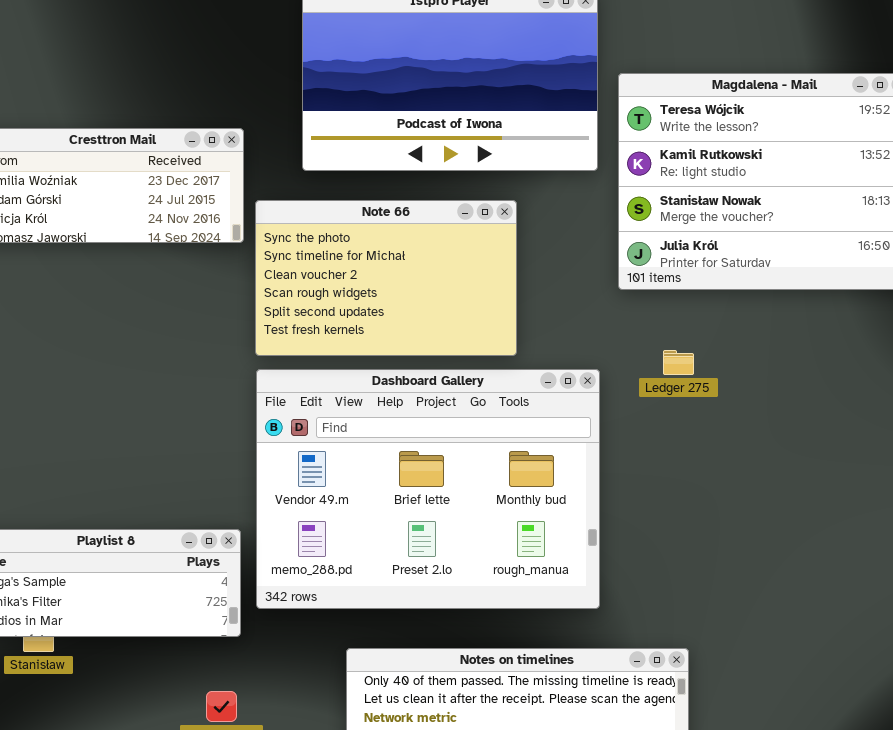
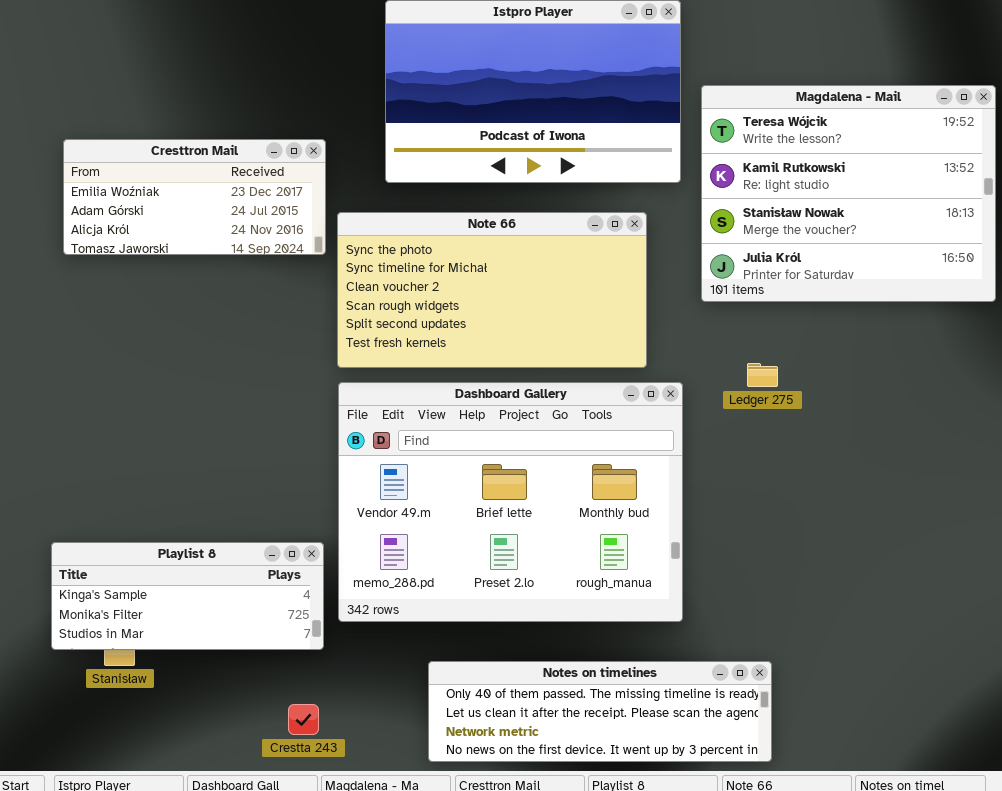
Note 66: [255,200,517,356] -> [337,212,647,368], resized

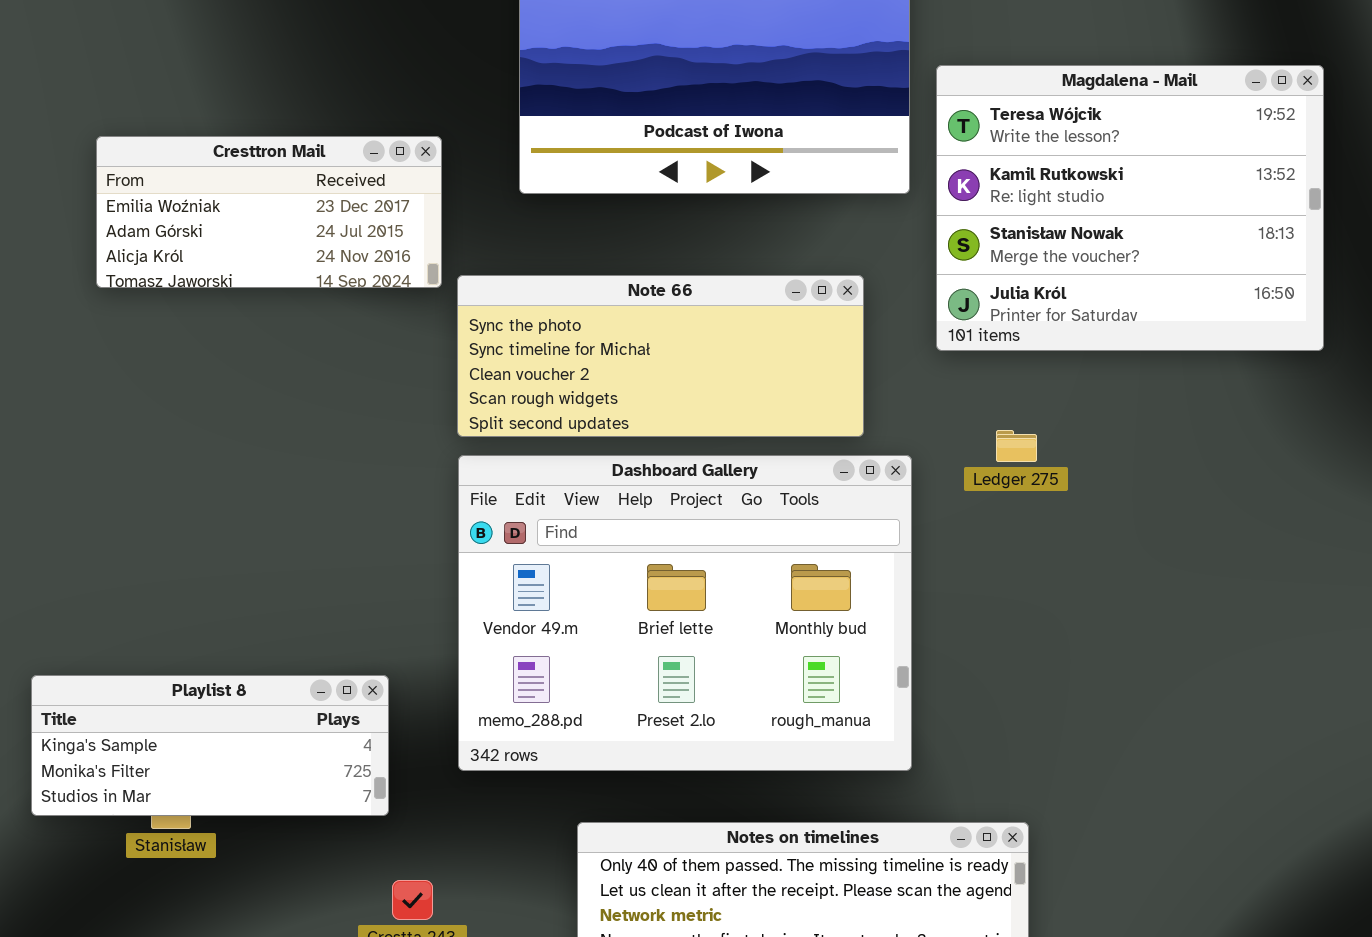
Note 66: [337,212,647,368] -> [457,275,864,437], resized
Playlist 8: [51,542,324,650] -> [31,675,389,816], moved

